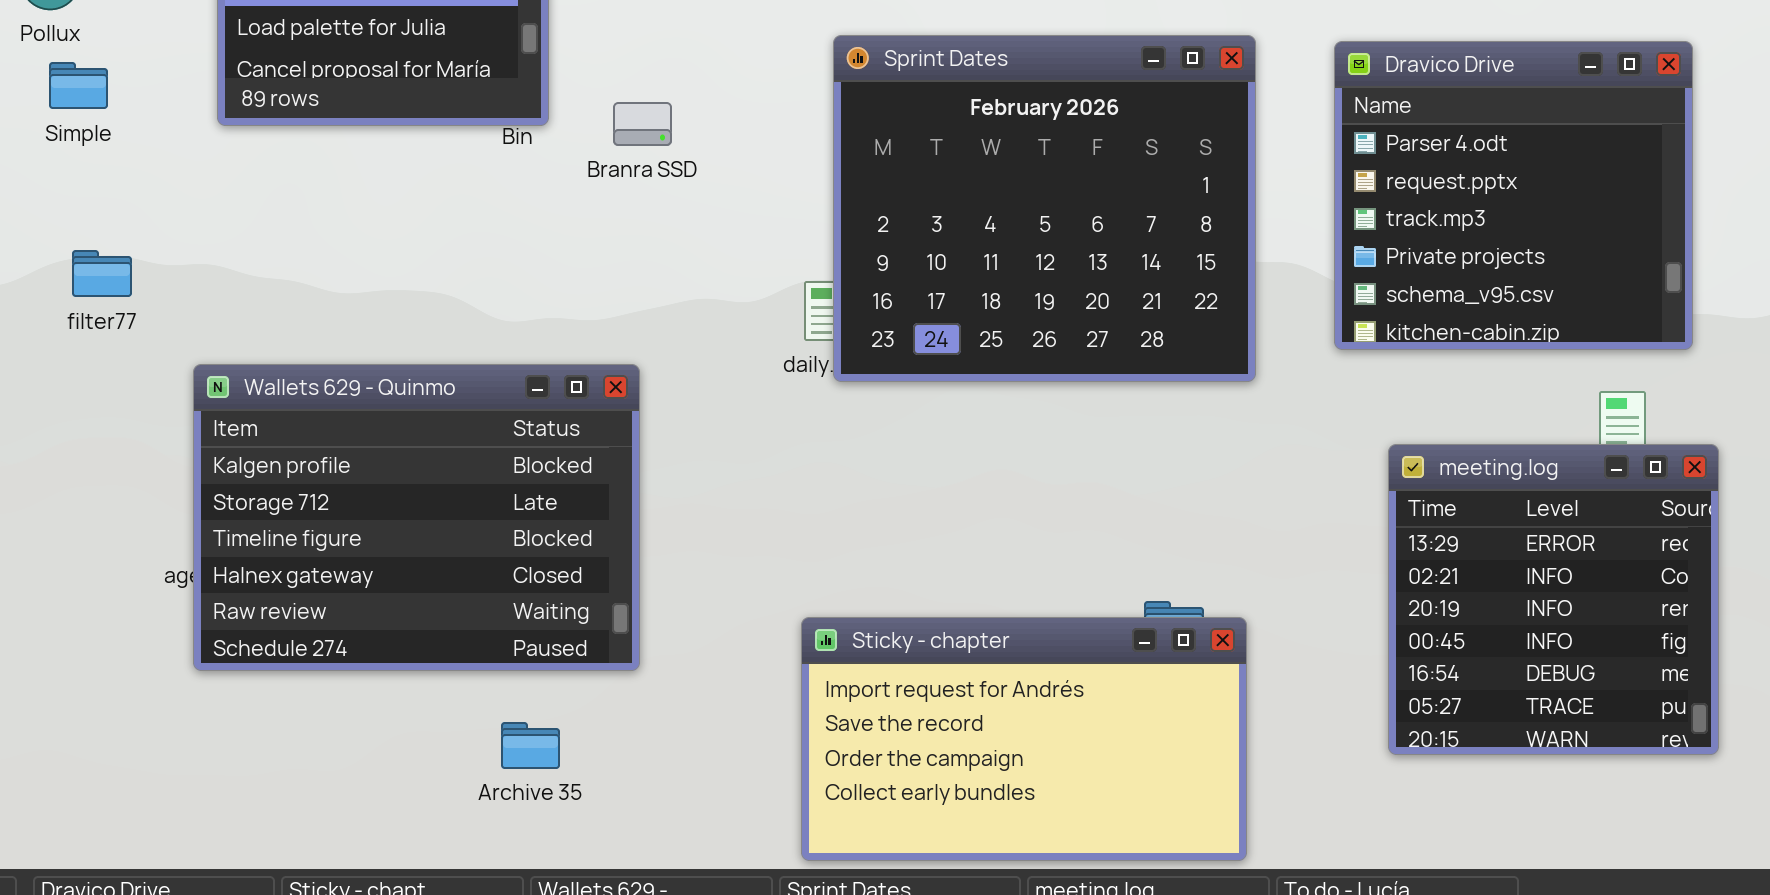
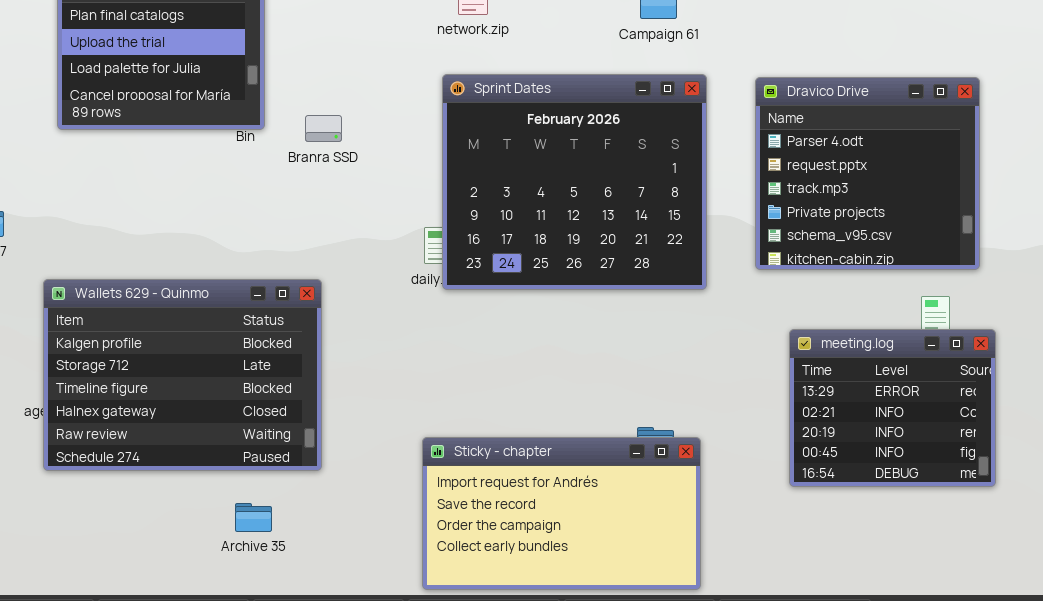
meeting.log: [1388,444,1719,755] -> [789,329,996,487], resized

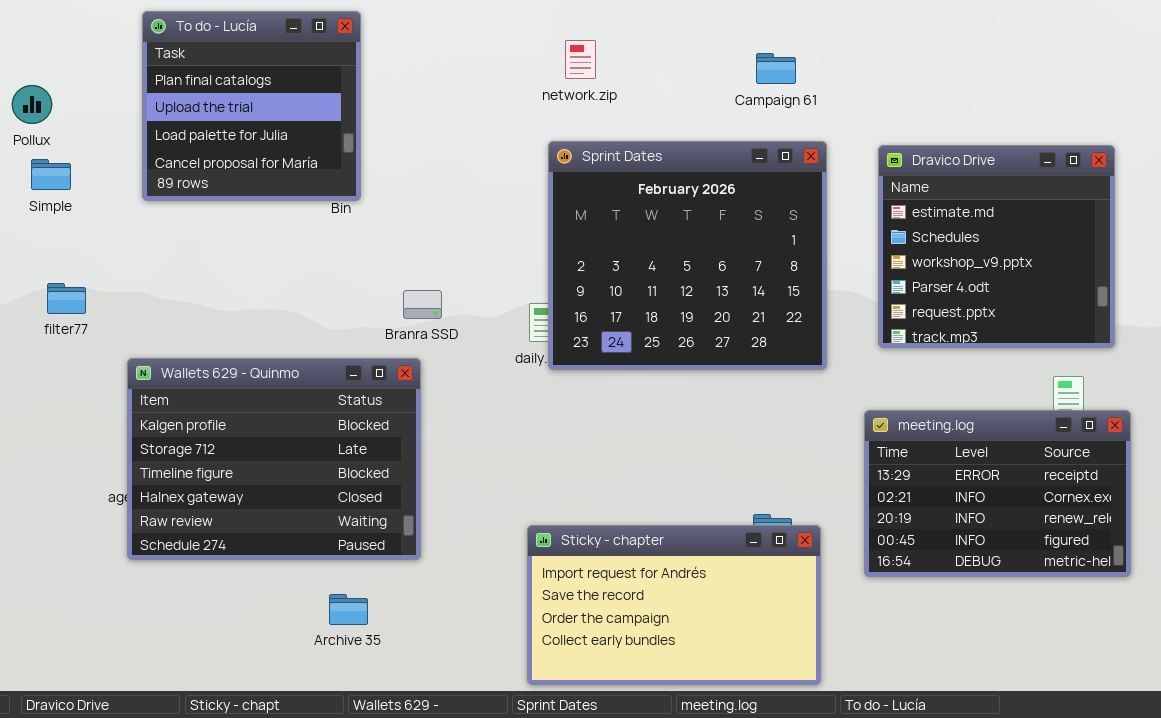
Dravico Drive: [755,77,980,270] -> [878,145,1115,348], scrolled up 3 rows
Branra SSD: [305,115,342,142] -> [403,290,442,319], moved
meeting.log: [789,329,996,487] -> [864,410,1131,577], resized

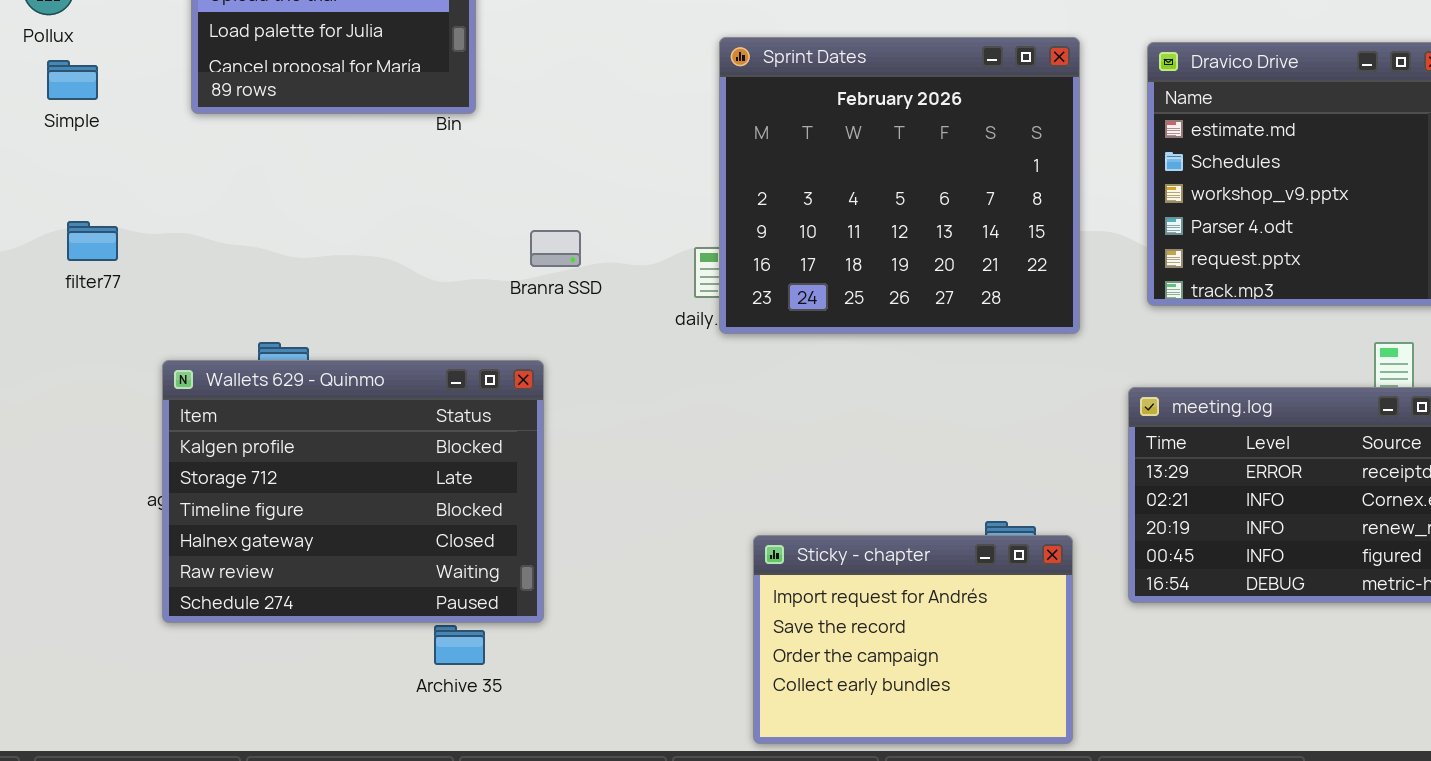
Wallets 629 - Quinmo: [127,358,421,560] -> [162,360,544,623], moved
Sticky - chapter: [527,525,821,685] -> [753,535,1073,744], resized

